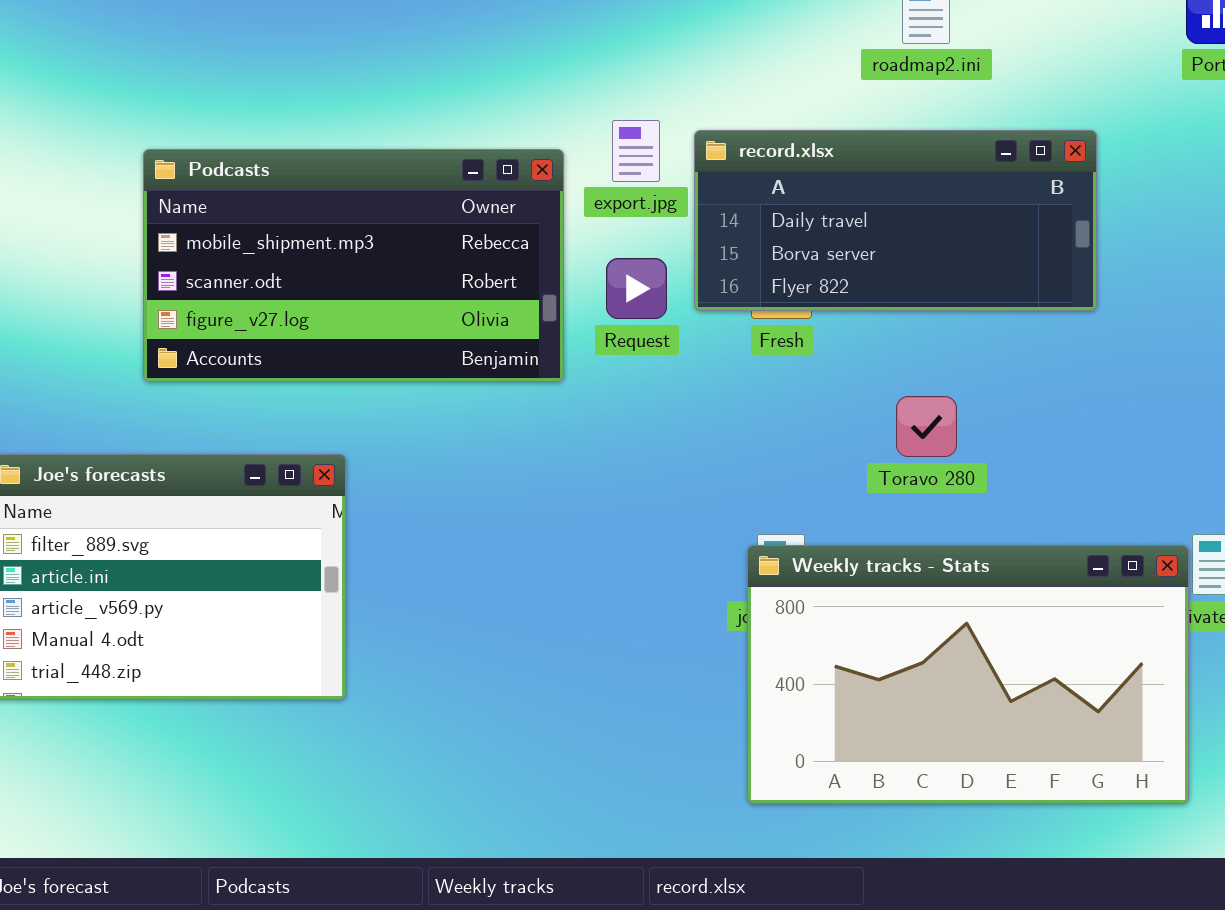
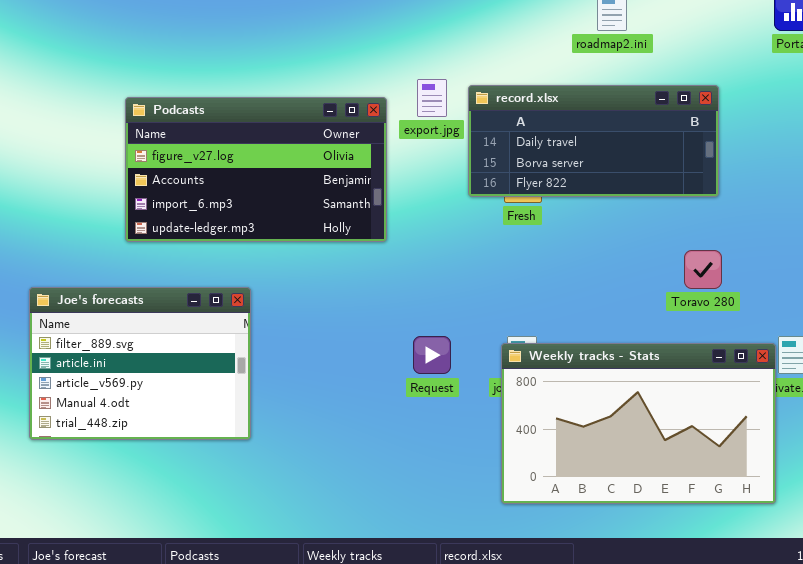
Podcasts: [143,149,564,382] -> [125,97,387,242], scrolled down 2 rows
Request: [606,258,667,319] -> [413,336,451,374], moved
Toravo 280: [896,396,957,457] -> [684,250,722,289], moved

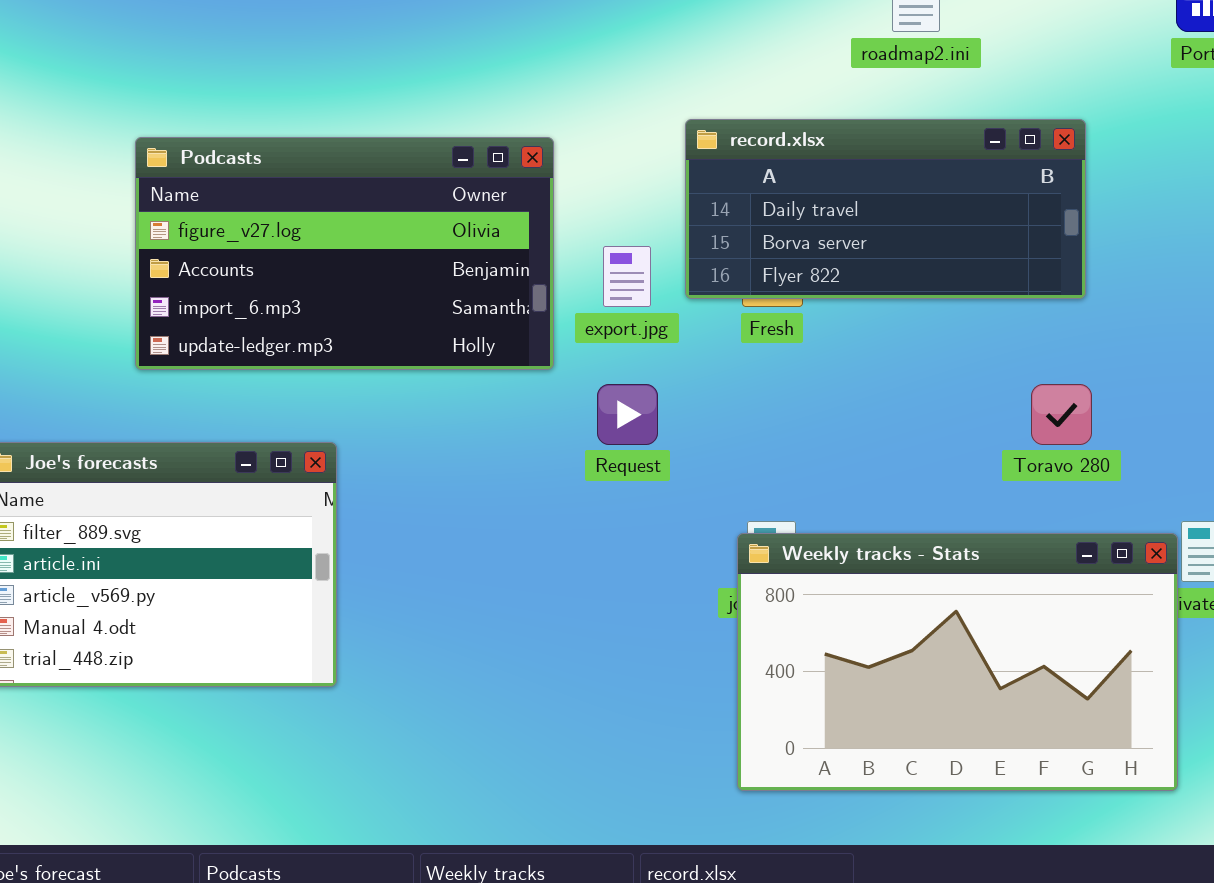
export.jpg: [417,79,447,117] -> [603,246,651,307], moved
Request: [413,336,451,374] -> [597,384,658,445], moved

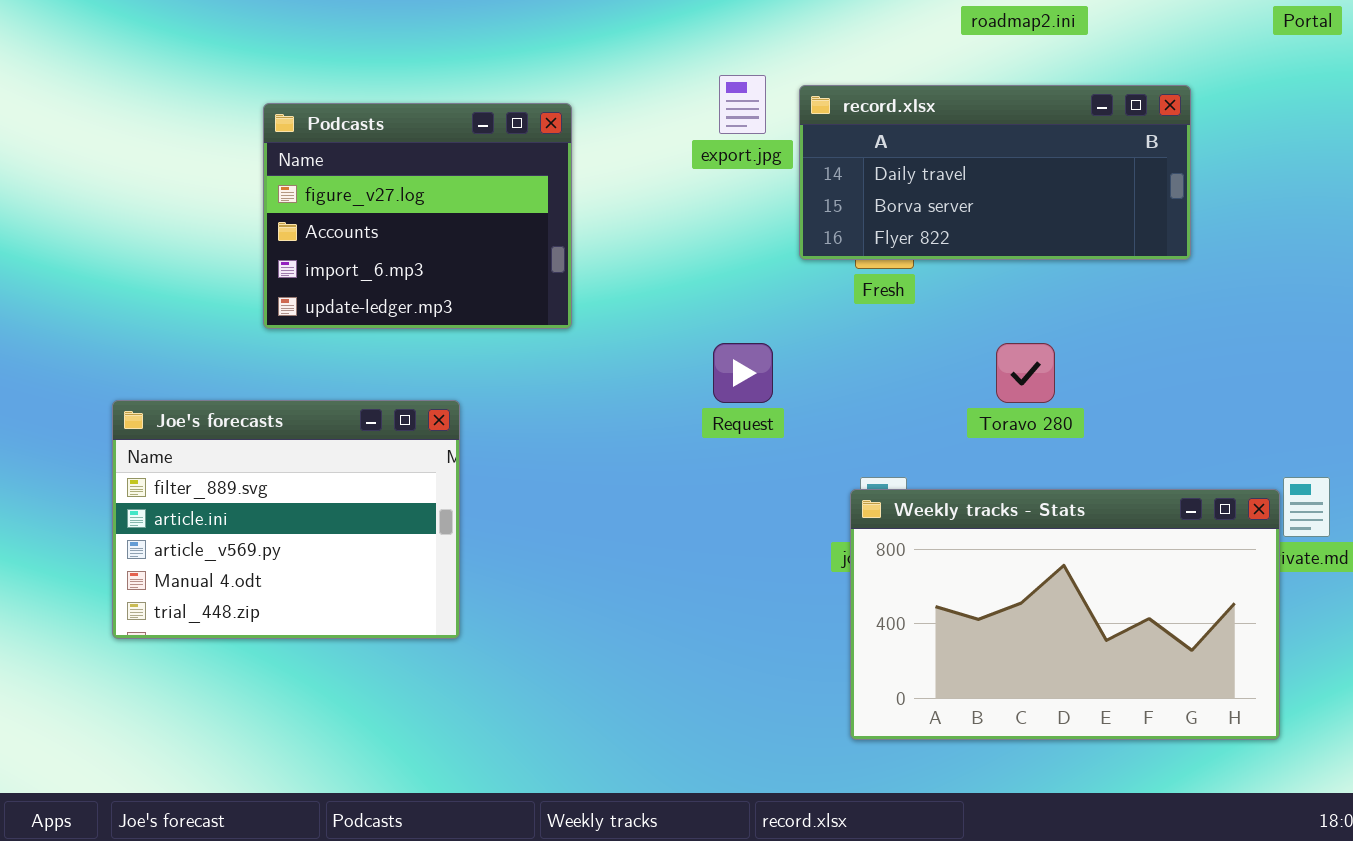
Podcasts: [135,137,554,370] -> [263,103,572,329], resized
export.jpg: [603,246,651,307] -> [719,75,766,134], moved
Toravo 280: [1031,384,1092,445] -> [996,343,1055,403], moved

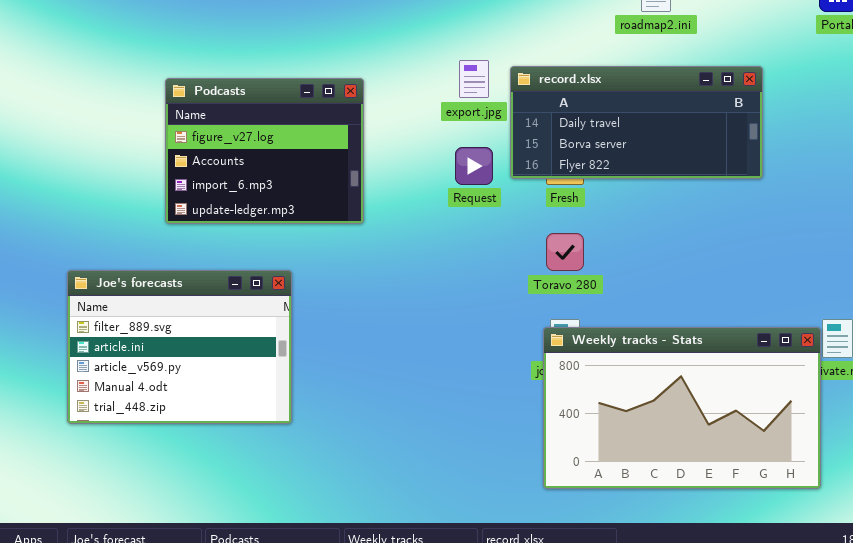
Request: [713,343,773,403] -> [455,147,493,185], moved
Toravo 280: [996,343,1055,403] -> [546,233,584,271], moved

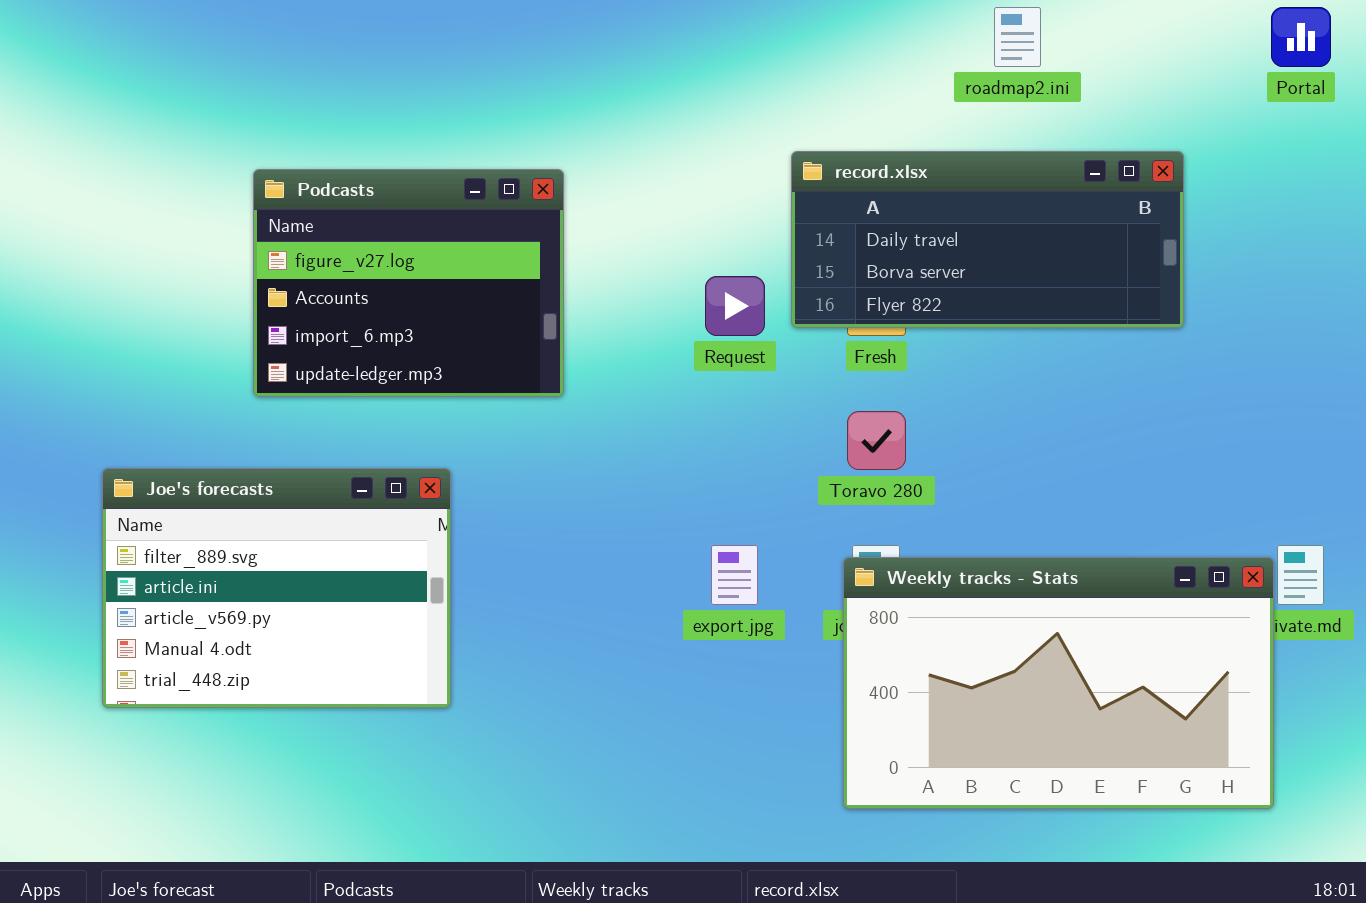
export.jpg: [459,60,489,98] -> [711,545,758,605], moved

